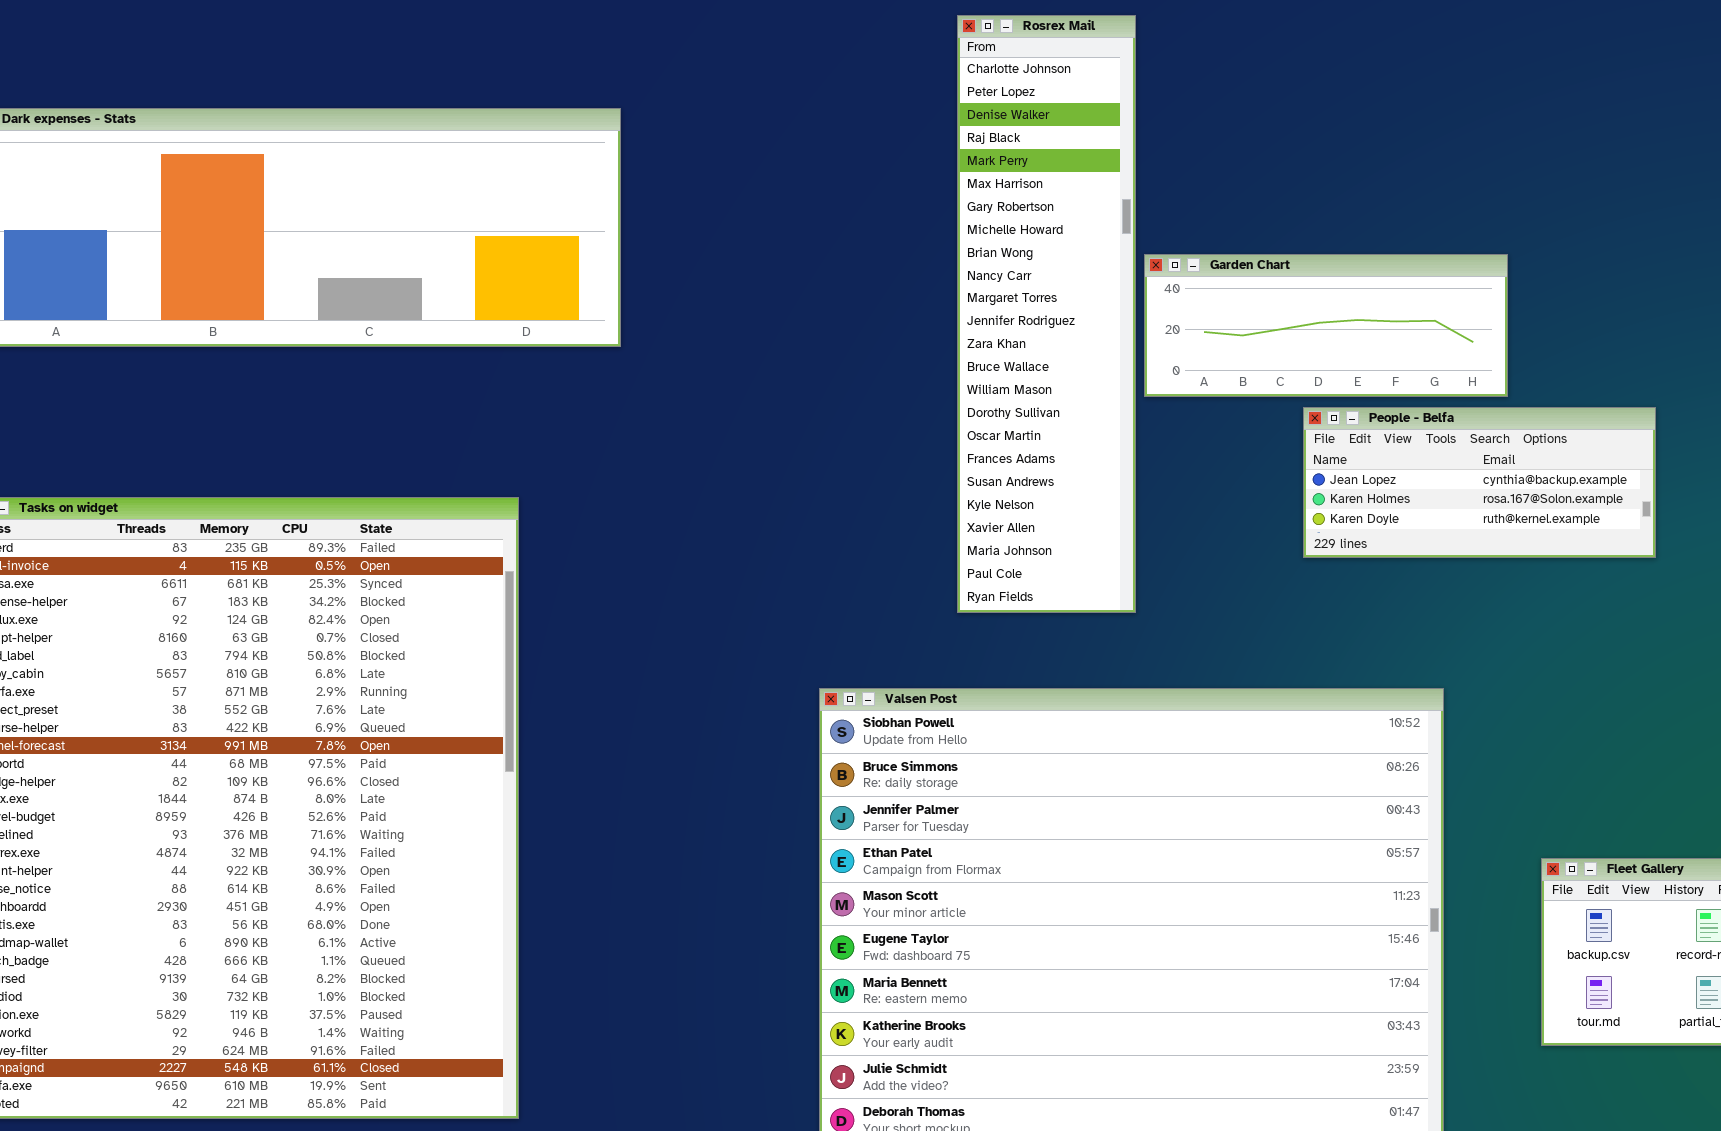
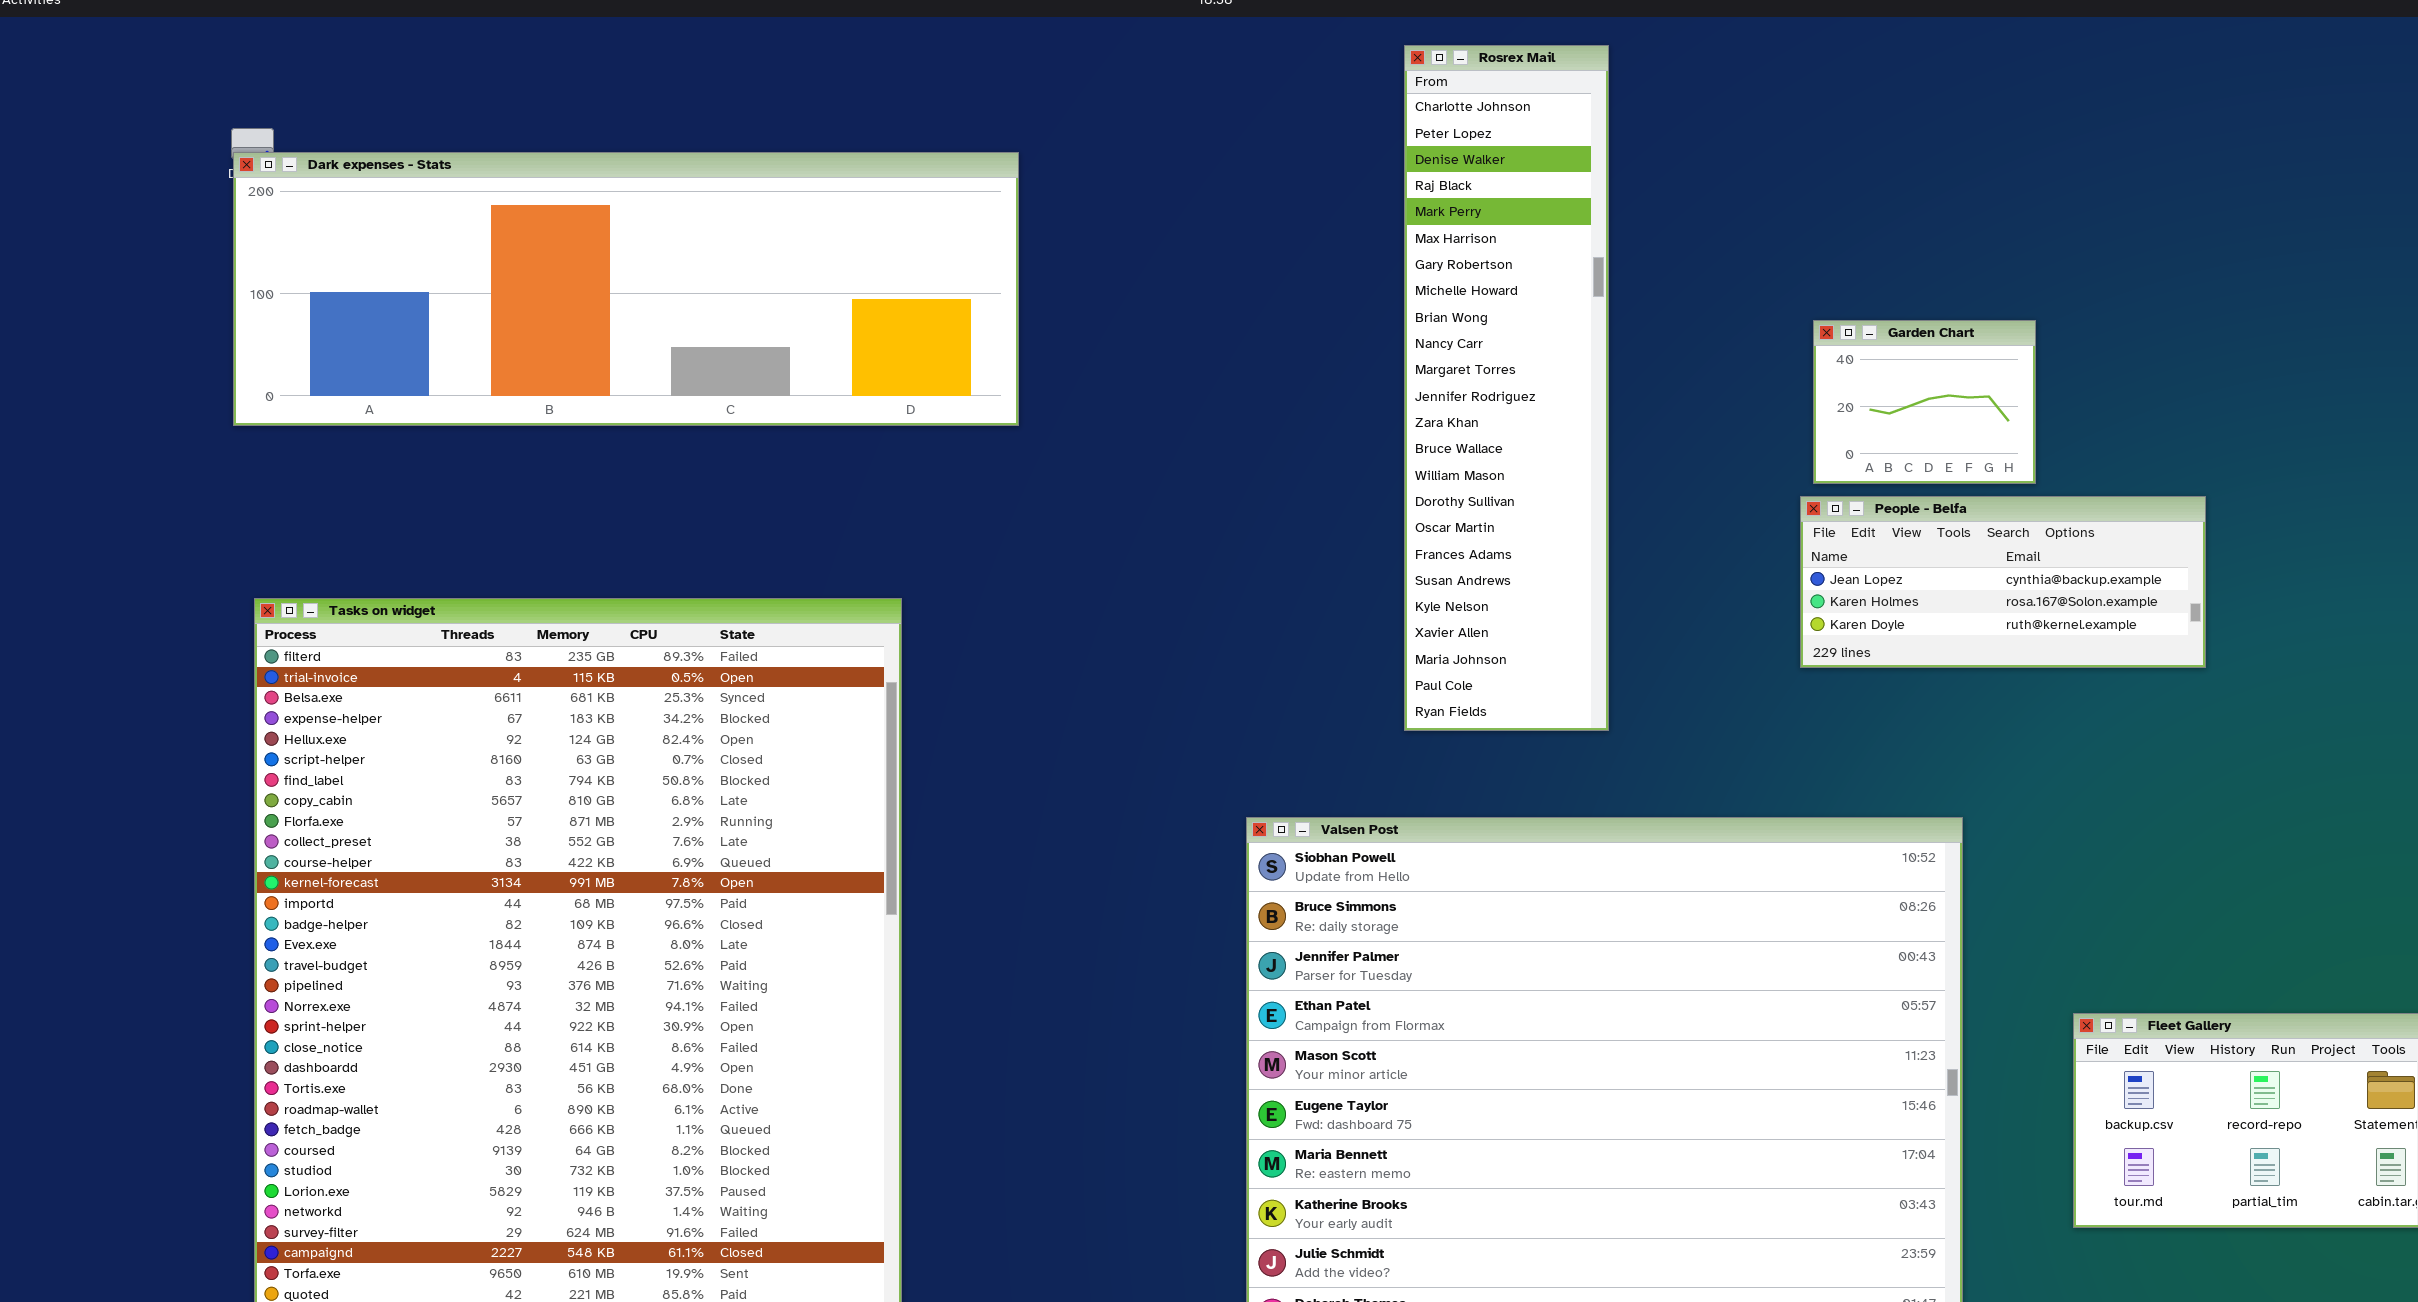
Garden Chart: [1144,254,1508,397] -> [1813,320,2036,484], resized

